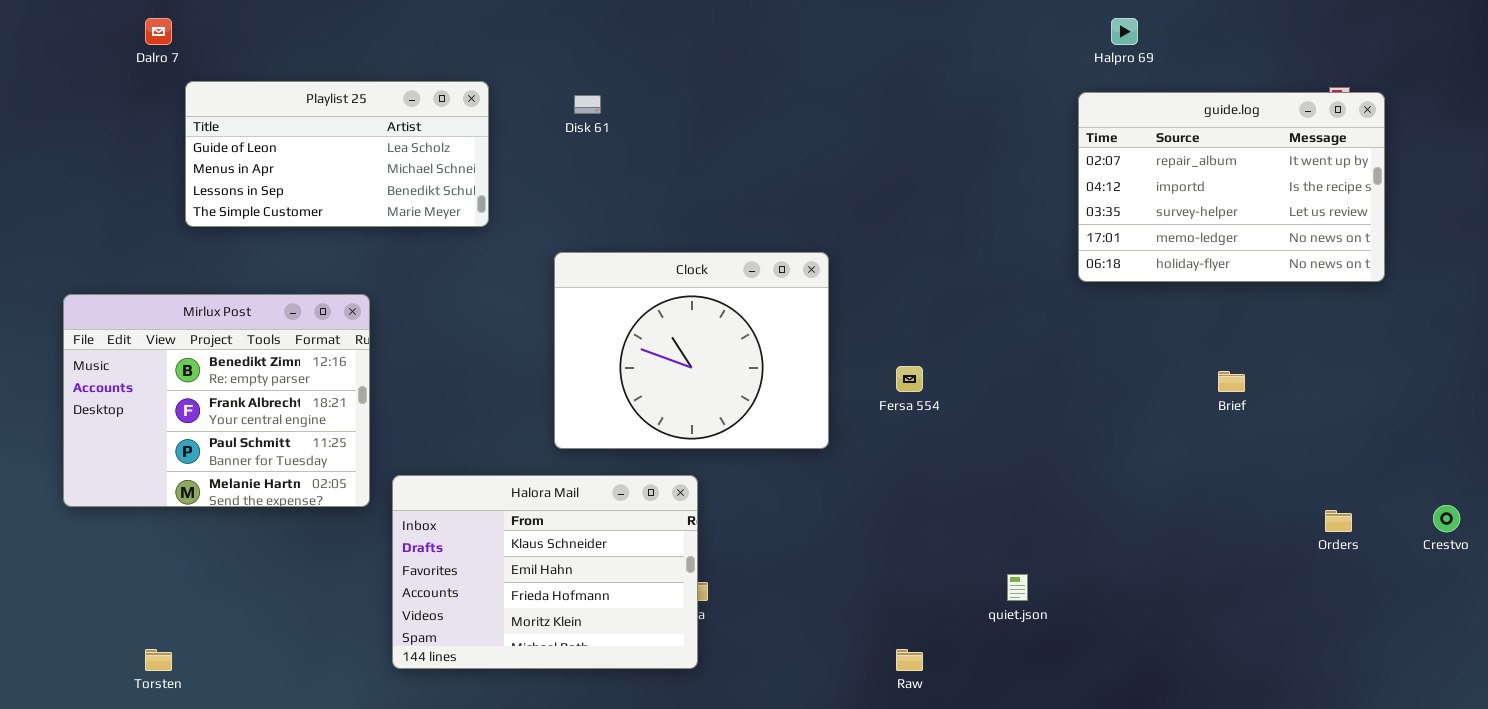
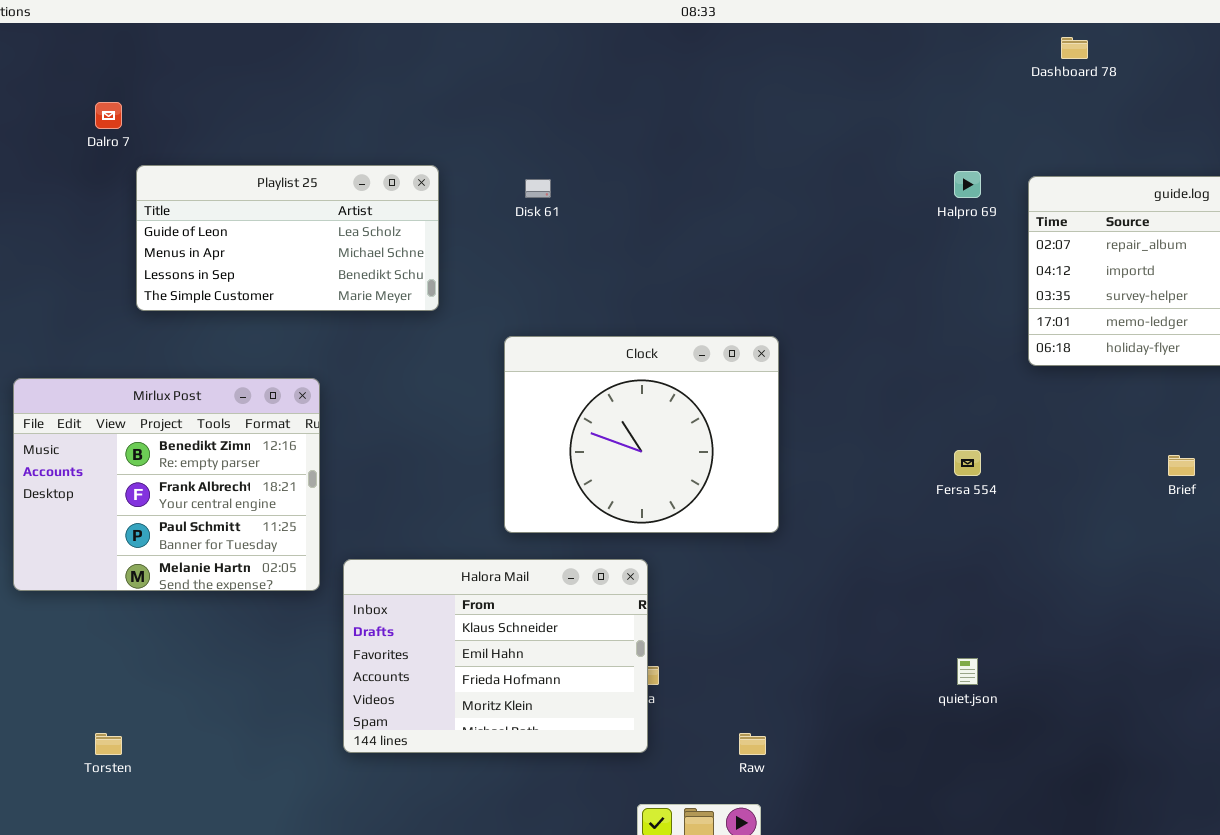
Halpro 69: [1111,18,1138,45] -> [954,171,981,198], moved
Fersa 554: [896,366,923,392] -> [954,450,981,476], moved
Raw: [896,649,923,671] -> [739,733,766,755], moved

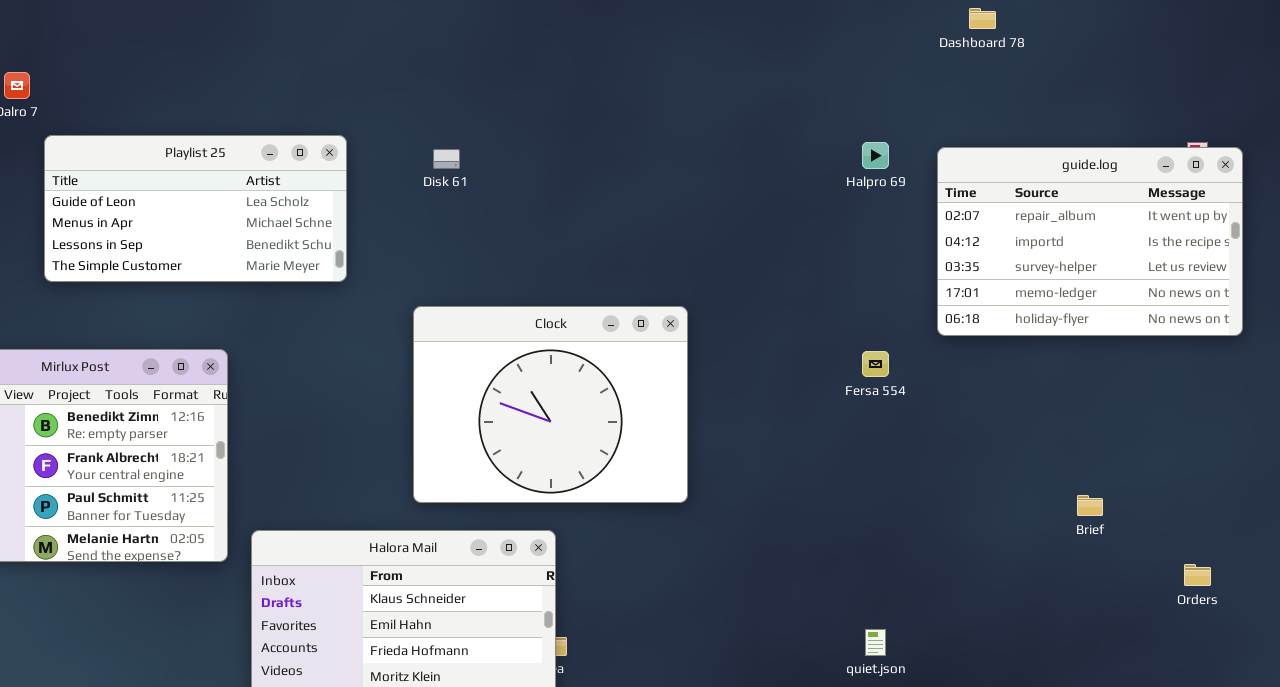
Fersa 554: [954,450,981,476] -> [862,351,889,377], moved
Brief: [1168,455,1195,476] -> [1077,495,1103,516], moved

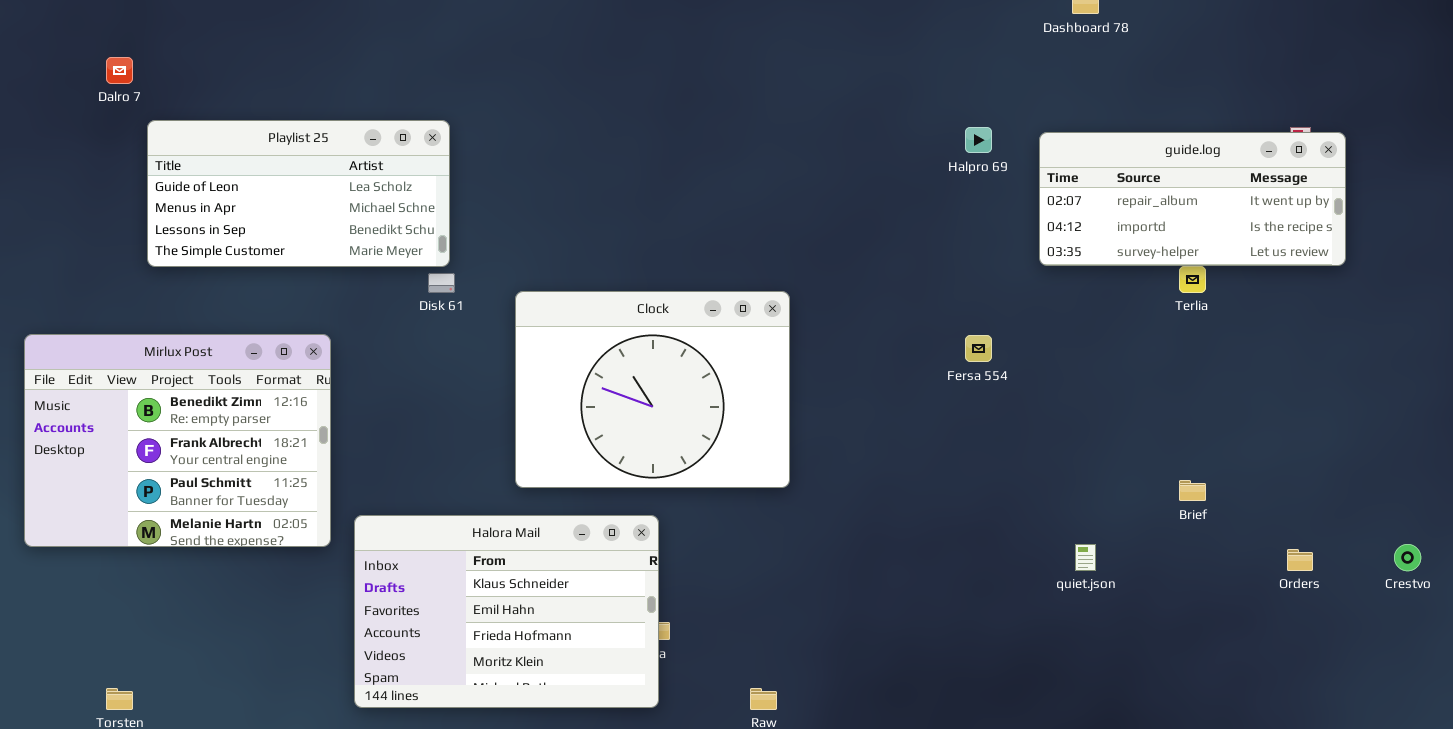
guide.log: [937,147,1243,336] -> [1039,132,1346,266], resized
Disk 61: [433,149,460,169] -> [428,273,455,293], moved
quiet.json: [865,629,886,656] -> [1075,544,1096,571], moved

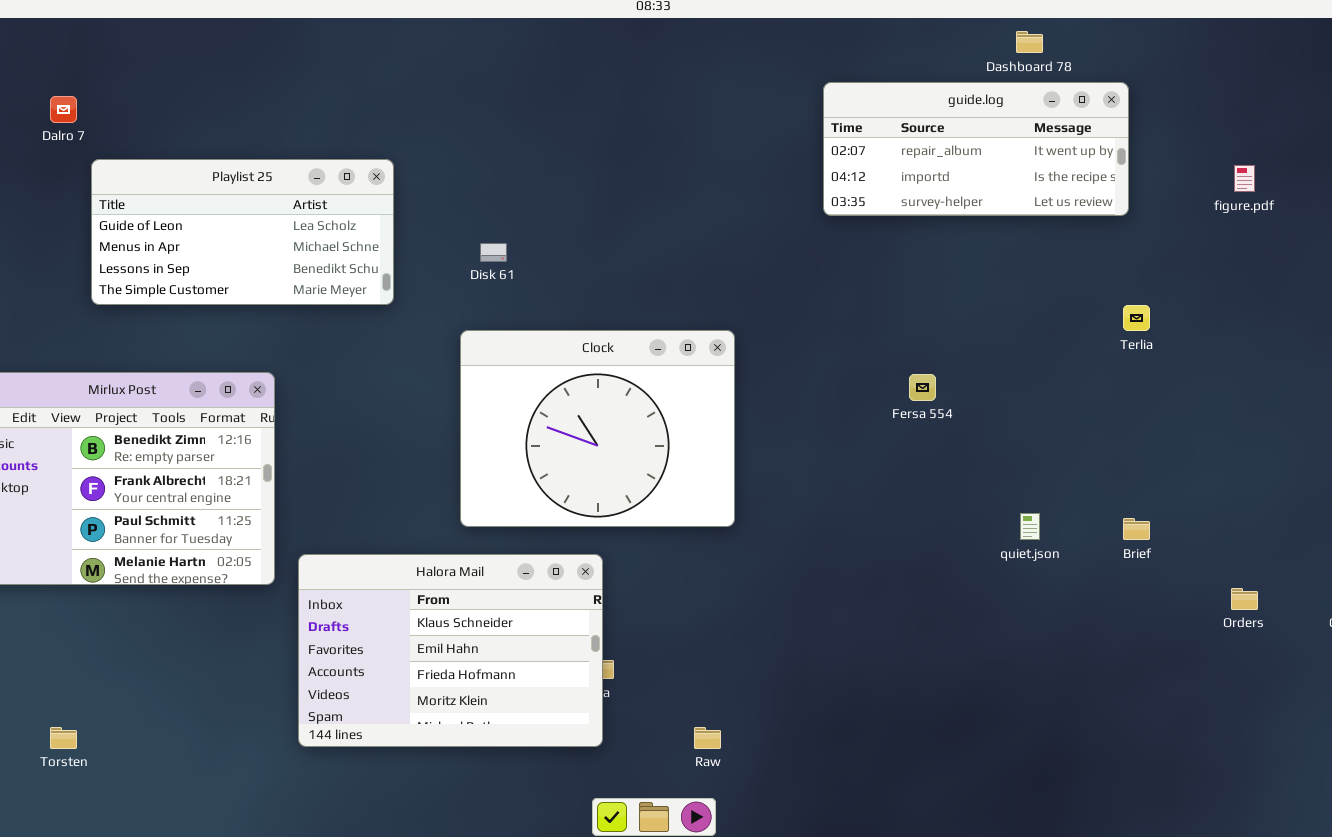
guide.log: [1039,132,1346,266] -> [823,82,1129,216], moved
Disk 61: [428,273,455,293] -> [480,243,507,262], moved
quiet.json: [1075,544,1096,571] -> [1020,513,1040,540], moved

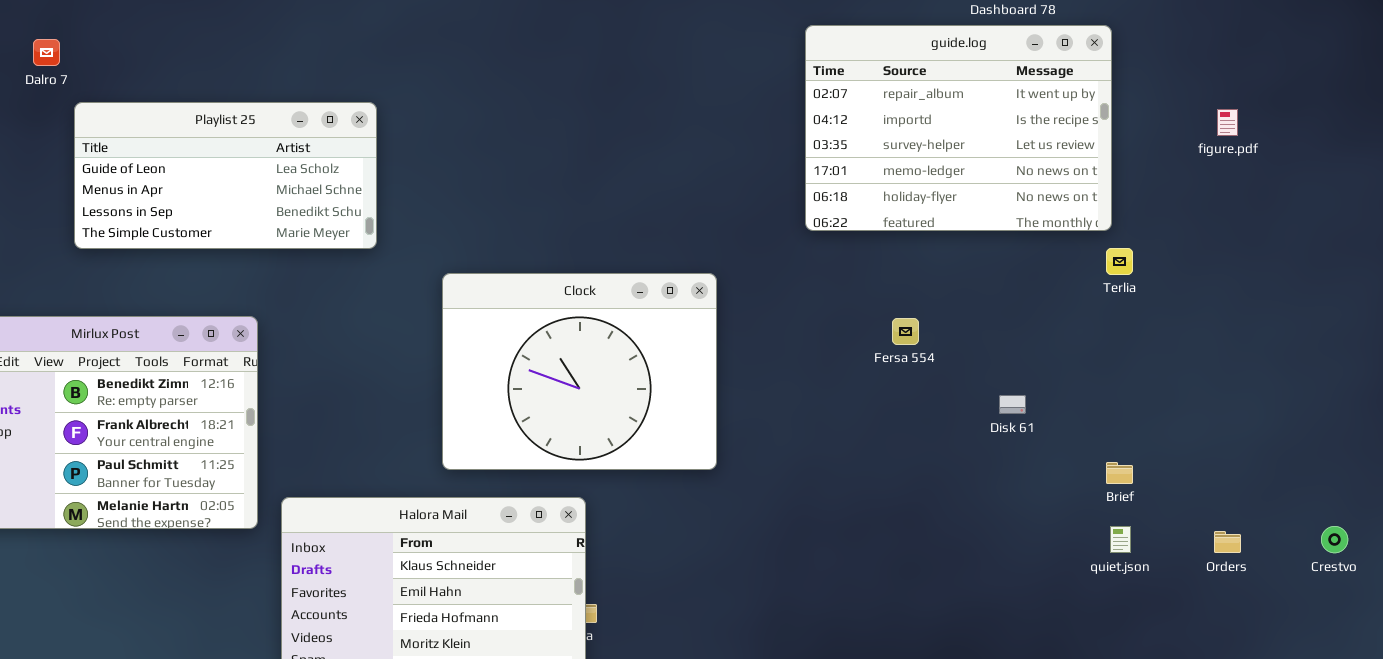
guide.log: [823,82,1129,216] -> [805,25,1112,231], resized
Disk 61: [480,243,507,262] -> [999,395,1026,414], moved
quiet.json: [1020,513,1040,540] -> [1110,526,1131,553], moved

